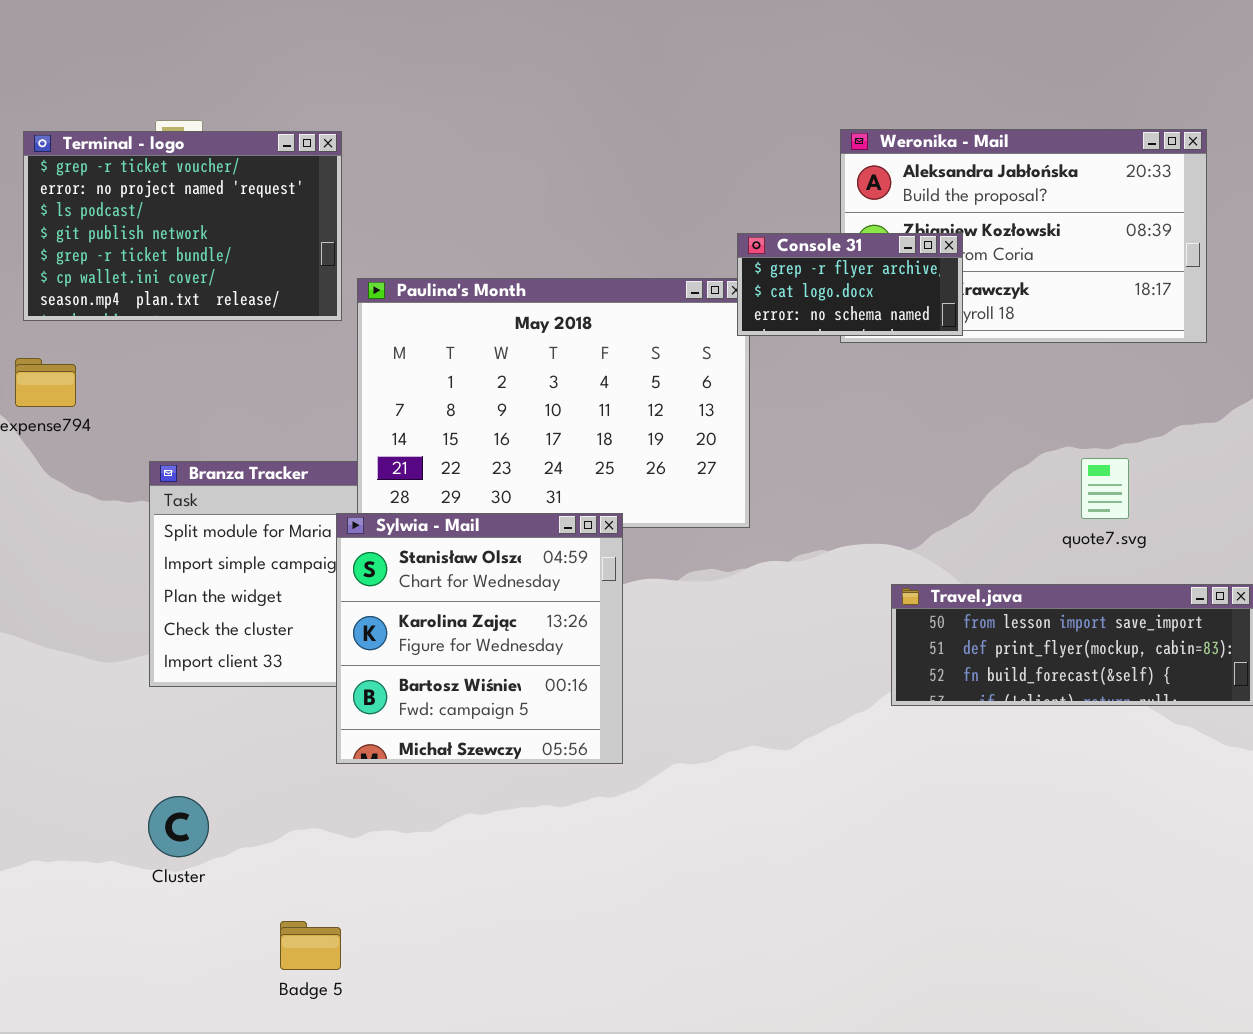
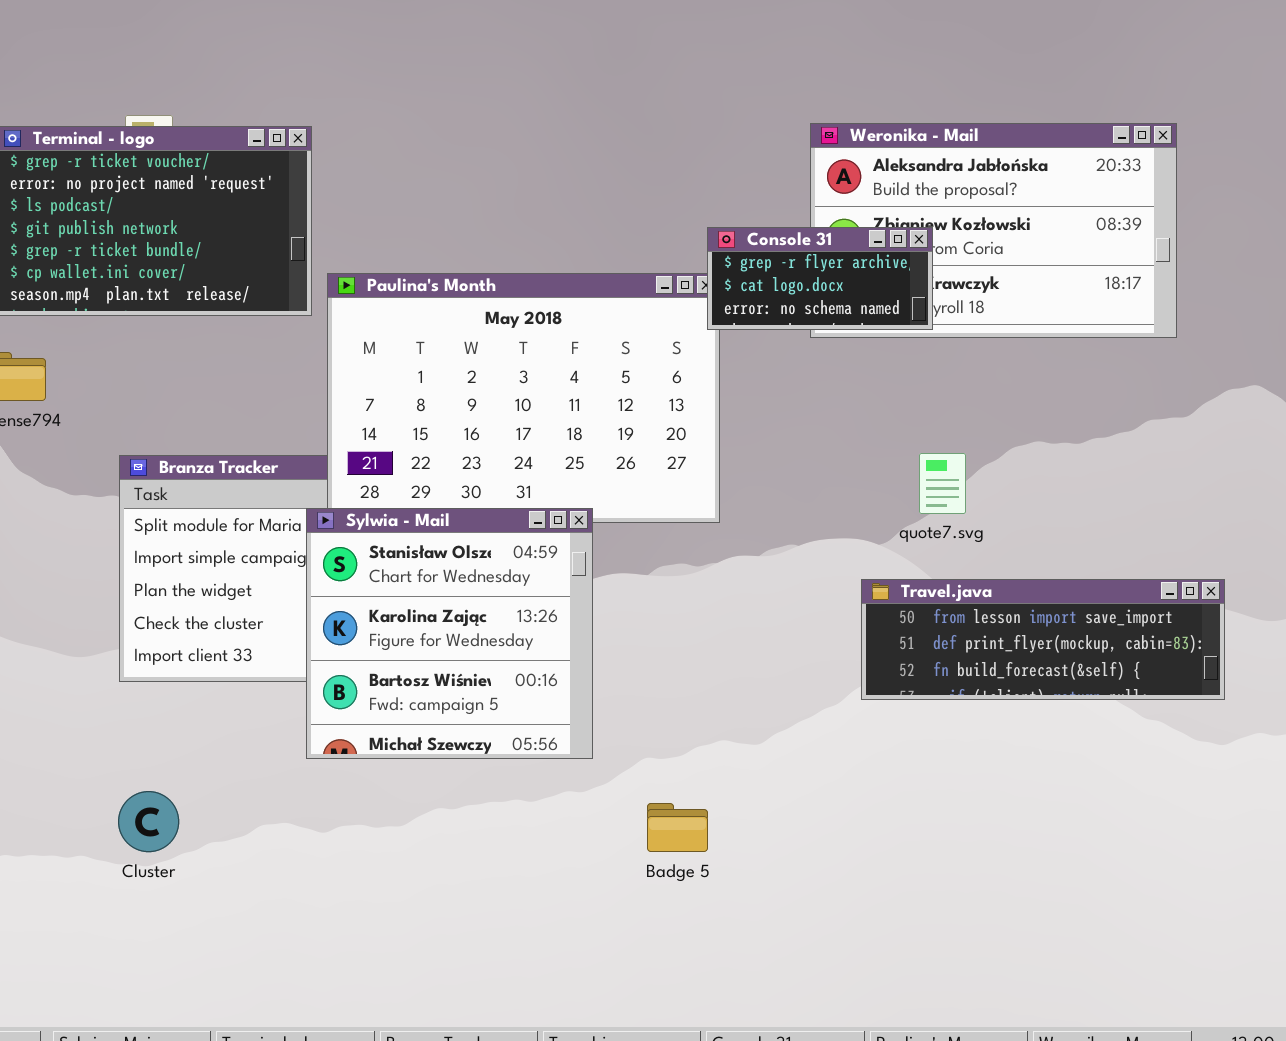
quote7.svg: [1081,458,1129,519] -> [919,453,966,514], moved
Badge 5: [280,921,341,970] -> [647,803,708,852], moved

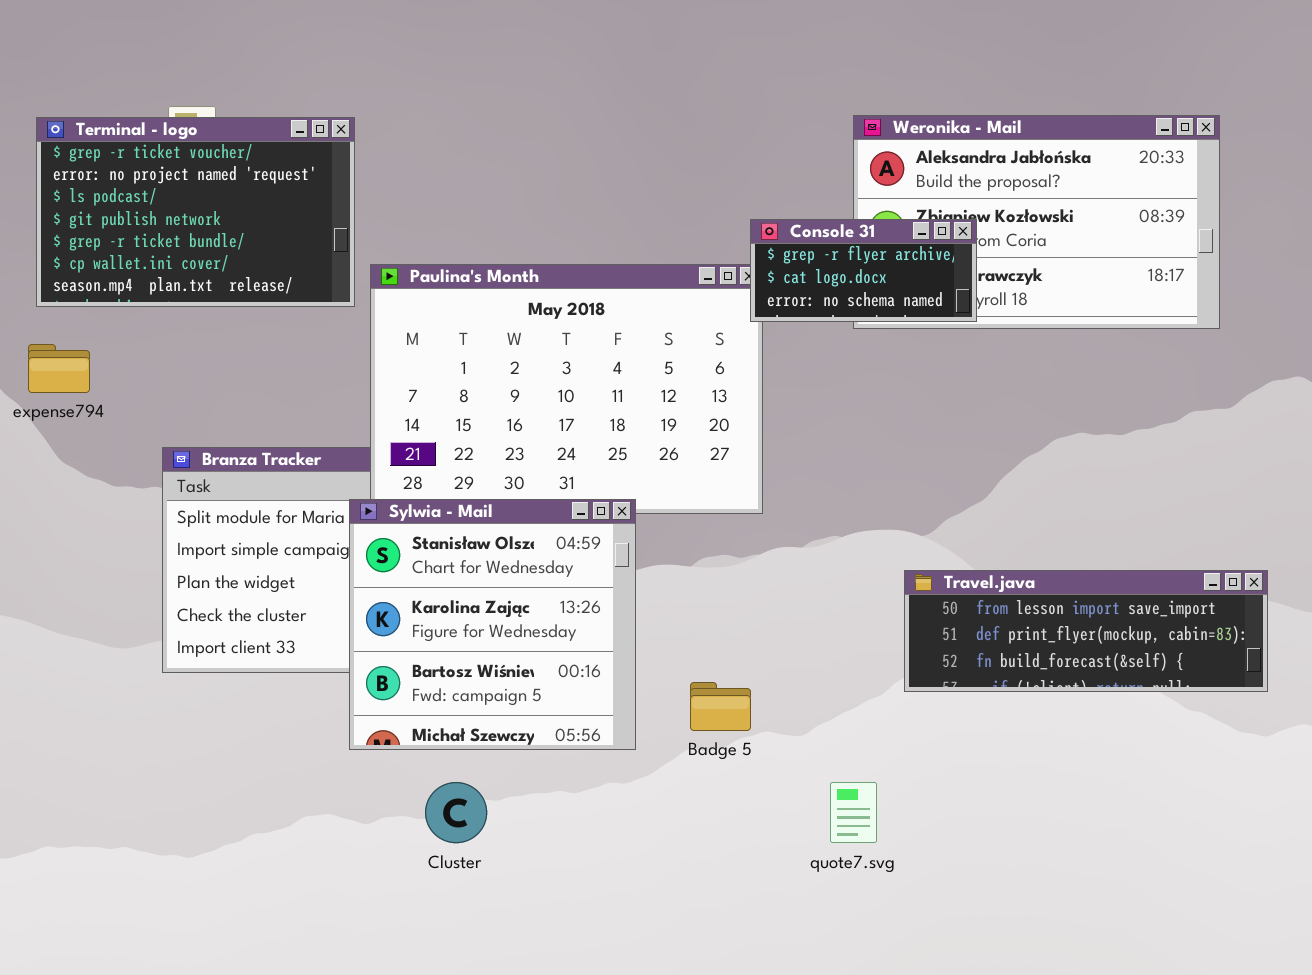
quote7.svg: [919,453,966,514] -> [830,782,877,843], moved
Cluster: [118,791,179,852] -> [425,782,487,843], moved
Badge 5: [647,803,708,852] -> [690,682,751,731], moved

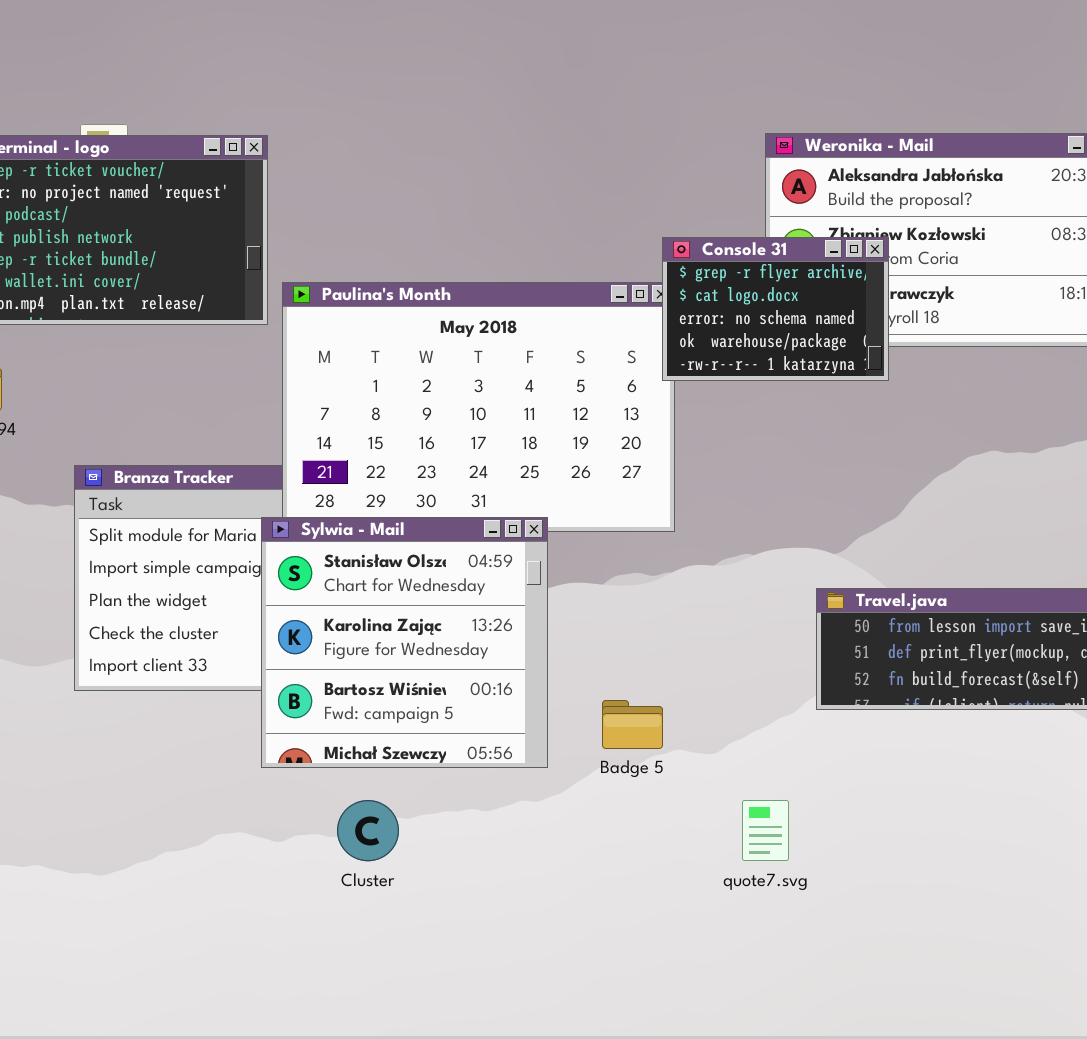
Console 31: [750,219,977,322] -> [662,237,889,381], resized

